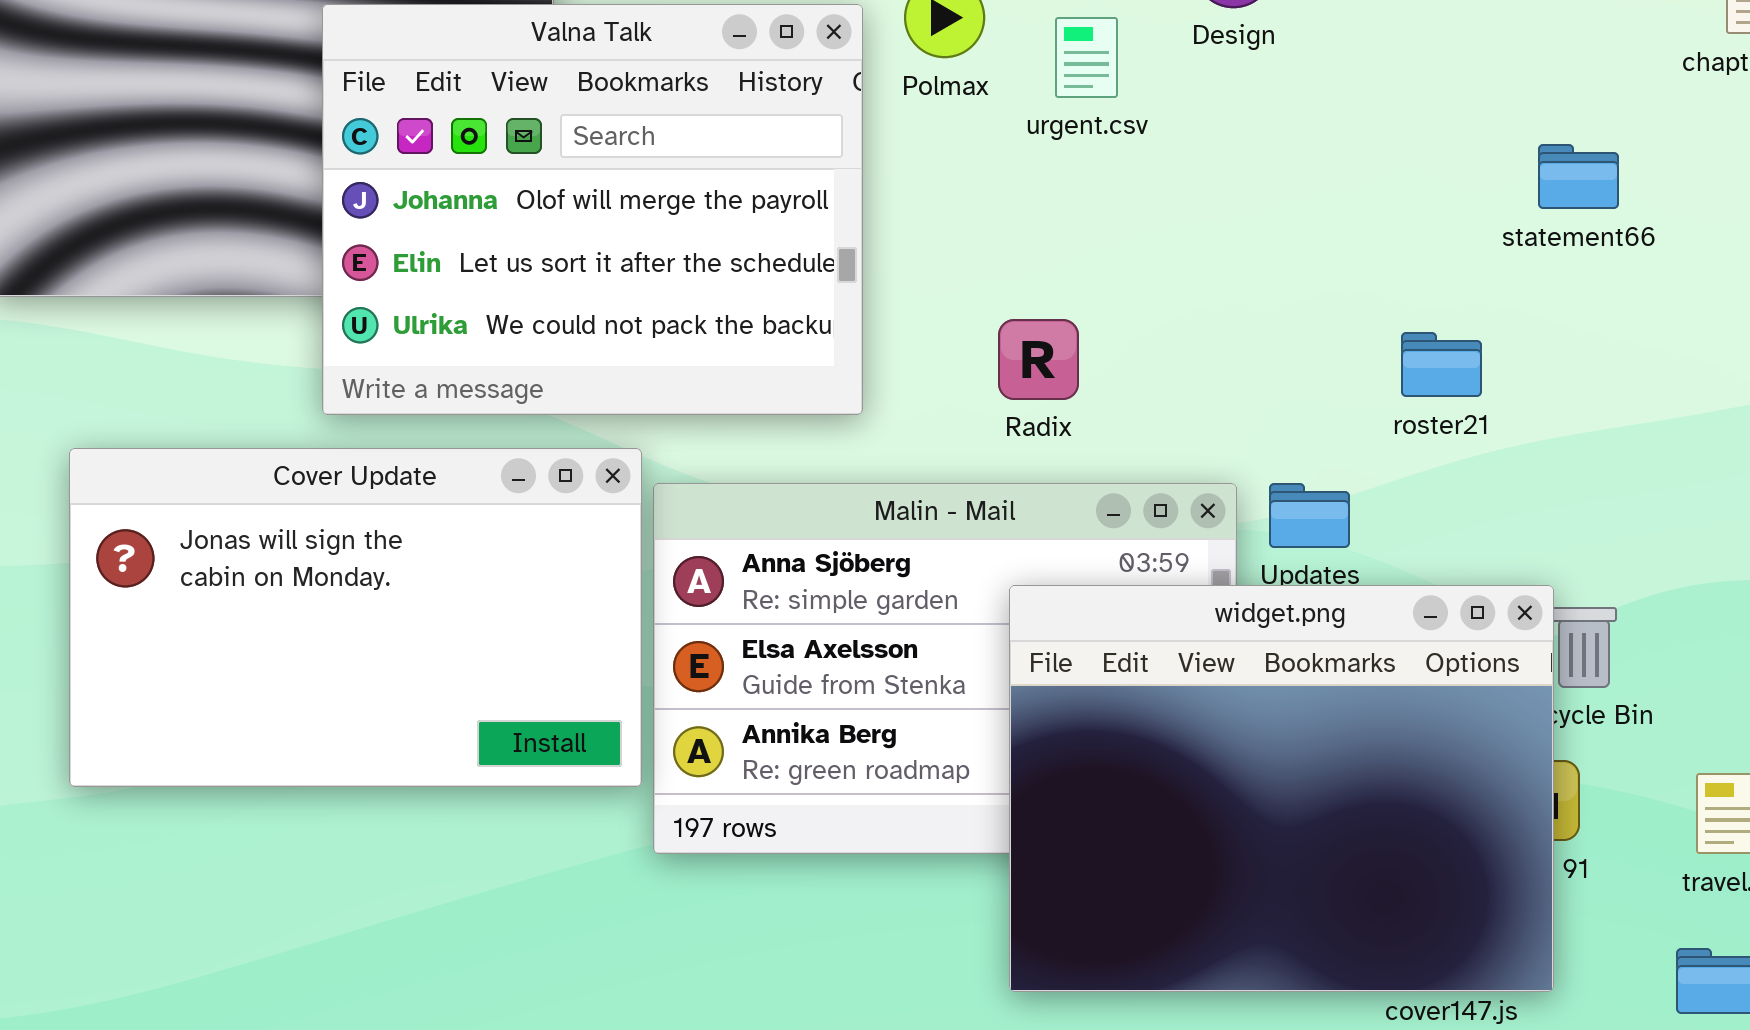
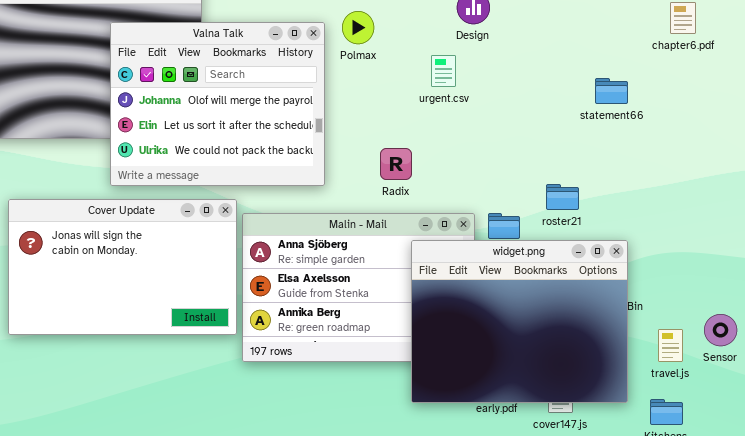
urgent.csv: [1055,17,1118,98] -> [431,55,456,87], moved
roster21: [1401,332,1482,397] -> [546,184,579,210], moved
widget.png: [1009,585,1554,992] -> [411,240,628,403], moved

